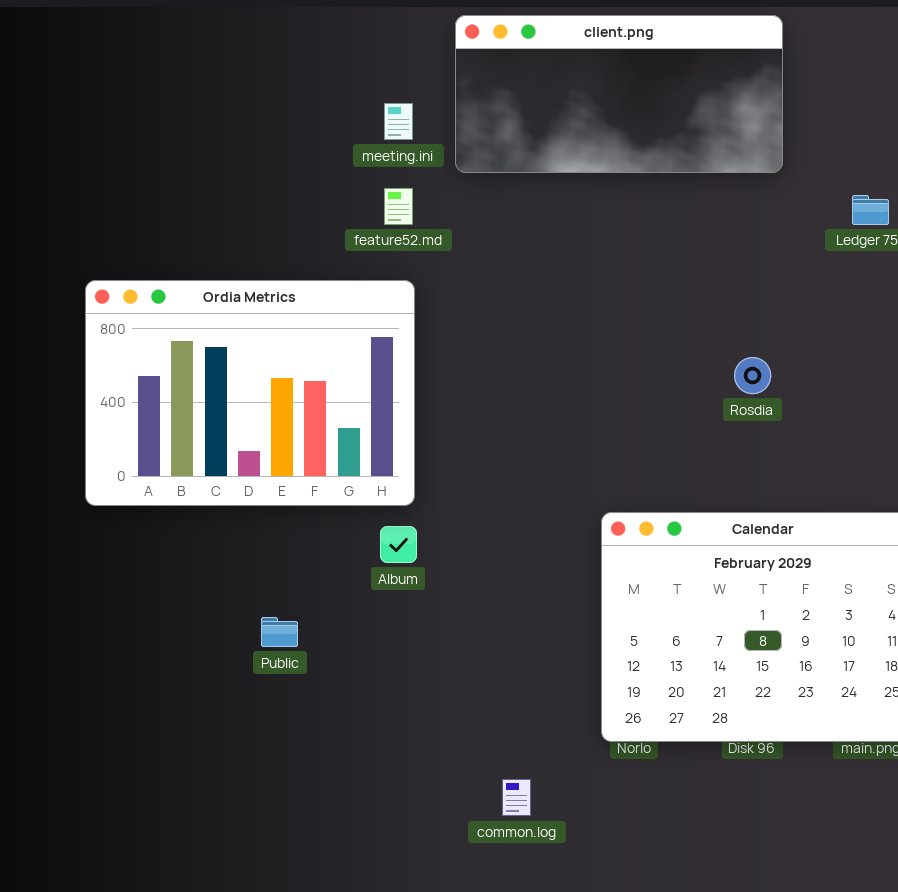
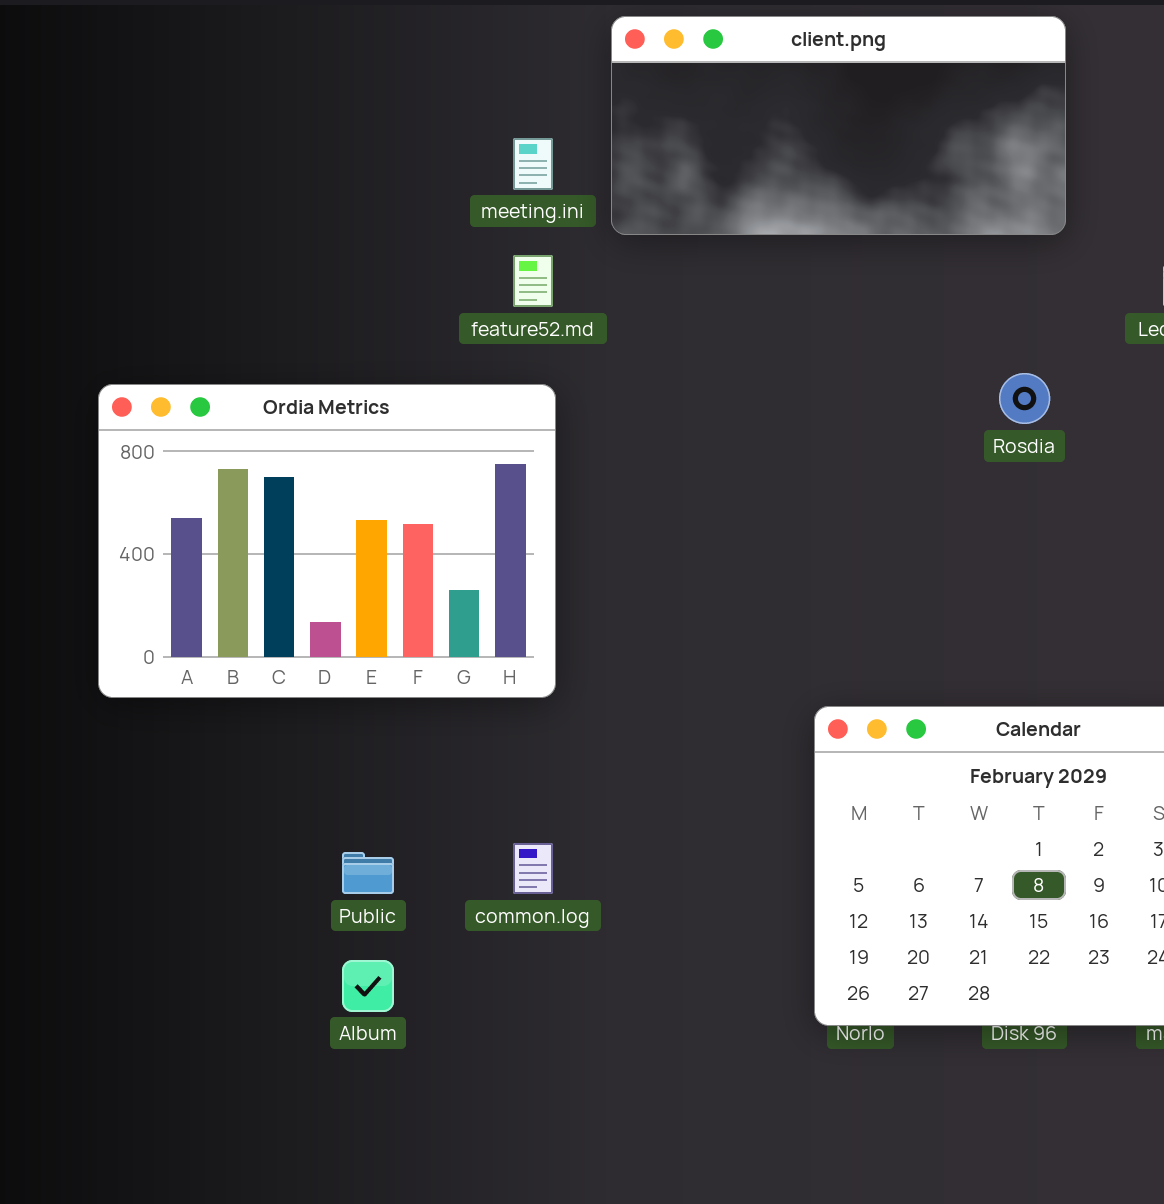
Rosdia: [734,357,771,394] -> [999,373,1050,424], moved
Album: [380,526,417,563] -> [342,960,394,1012], moved
common.log: [502,779,531,816] -> [513,843,553,894], moved

